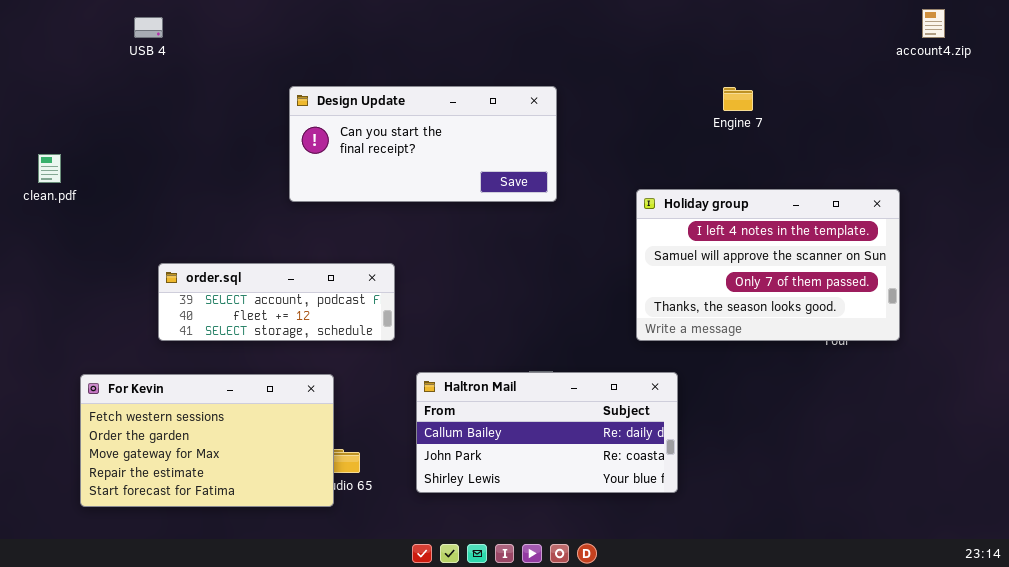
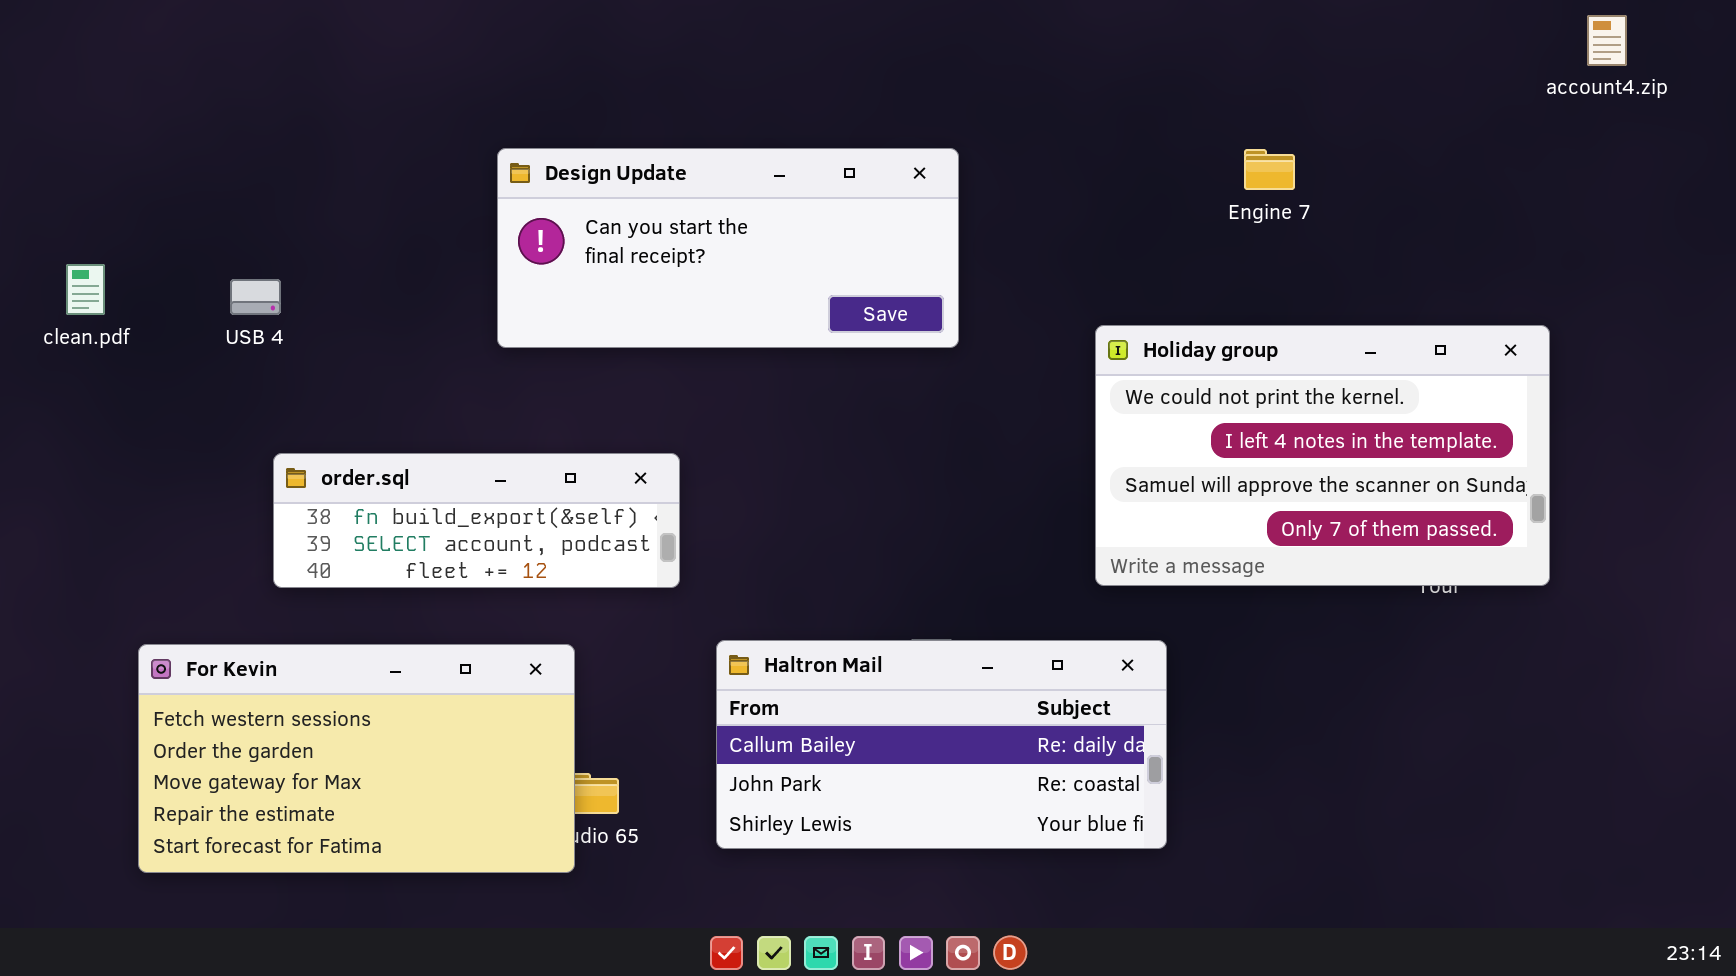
USB 4: [134,17,163,38] -> [230,279,281,315], moved
Holiday group: [636,189,900,341] -> [1095,325,1550,586], scrolled up 1 row
order.sql: [158,263,395,341] -> [273,453,680,588], scrolled up 1 row

